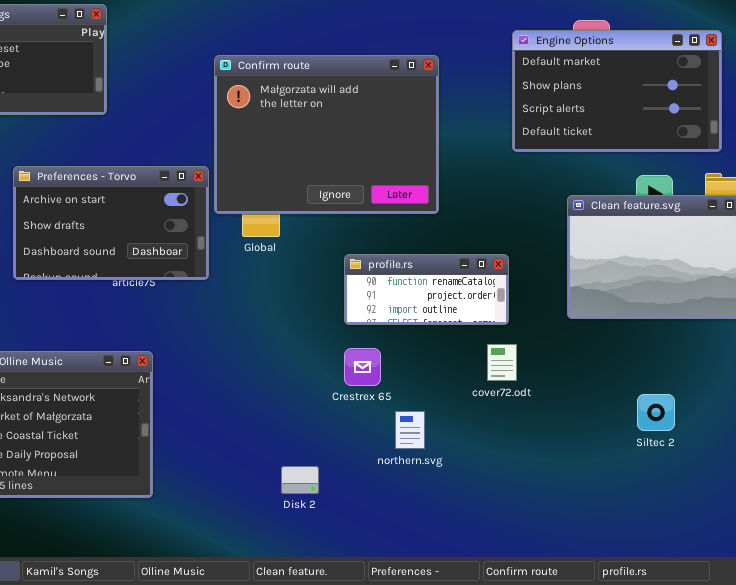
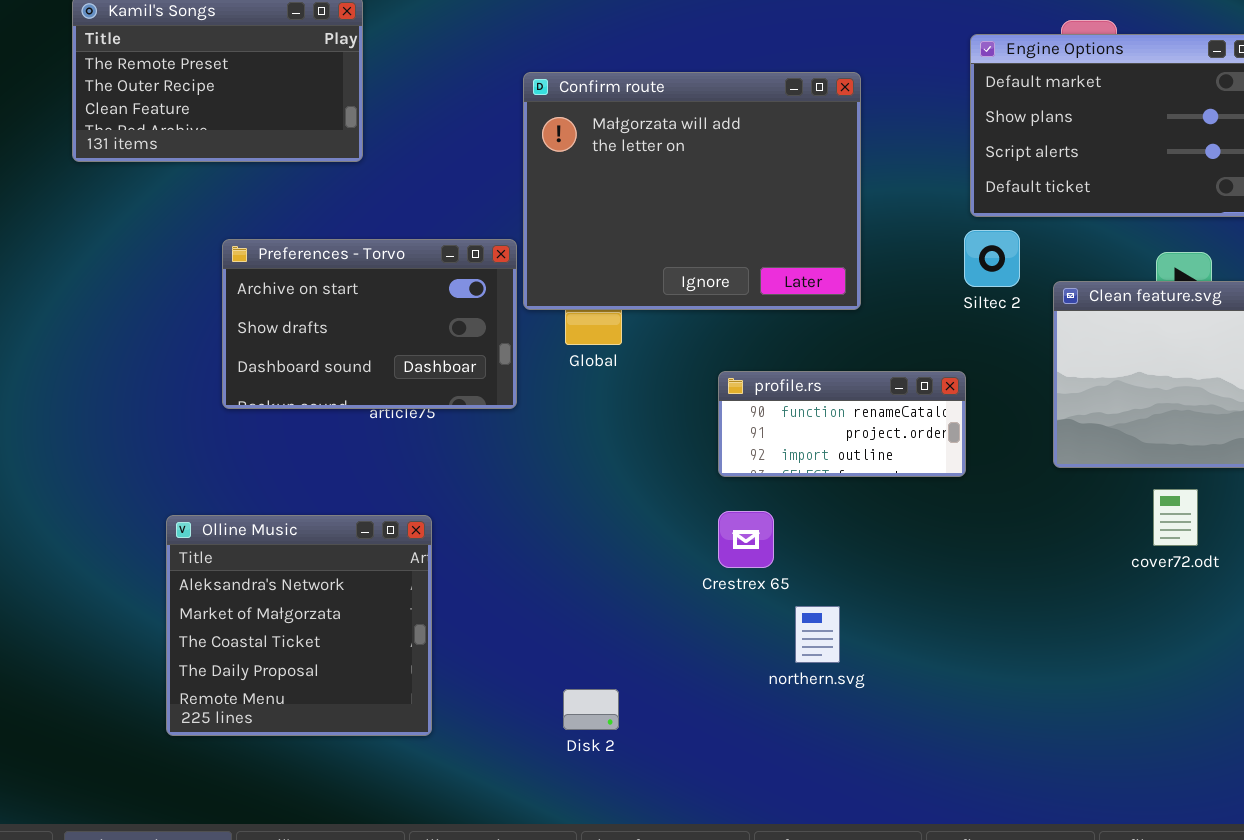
cover72.odt: [487,344,517,381] -> [1153,489,1198,546], moved
Siltec 2: [637,394,675,431] -> [964,230,1020,287], moved
Disk 2: [281,466,319,494] -> [563,689,619,730], moved

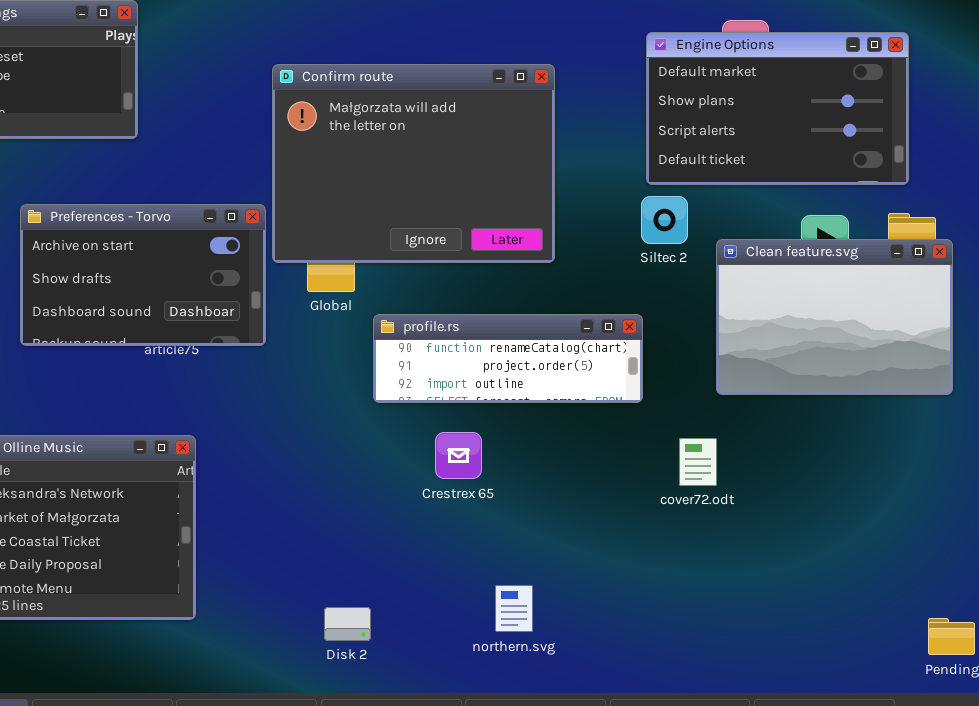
profile.rs: [718,371,966,477] -> [373,314,643,403], resized
cover72.odt: [1153,489,1198,546] -> [679,438,717,486], moved
northern.svg: [795,606,840,663] -> [495,585,533,632], moved
Disk 2: [563,689,619,730] -> [324,607,371,641], moved

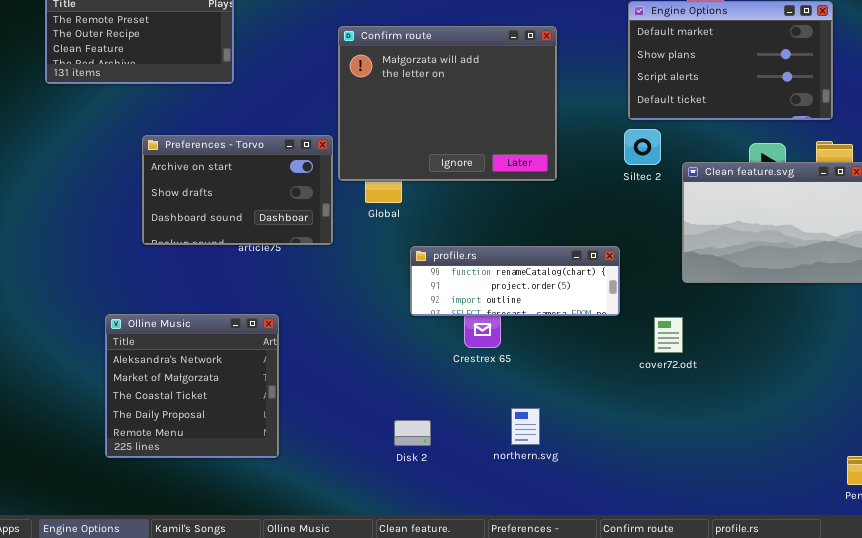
profile.rs: [373,314,643,403] -> [410,246,620,316], moved
northern.svg: [495,585,533,632] -> [511,408,540,445], moved
Disk 2: [324,607,371,641] -> [394,420,431,446], moved

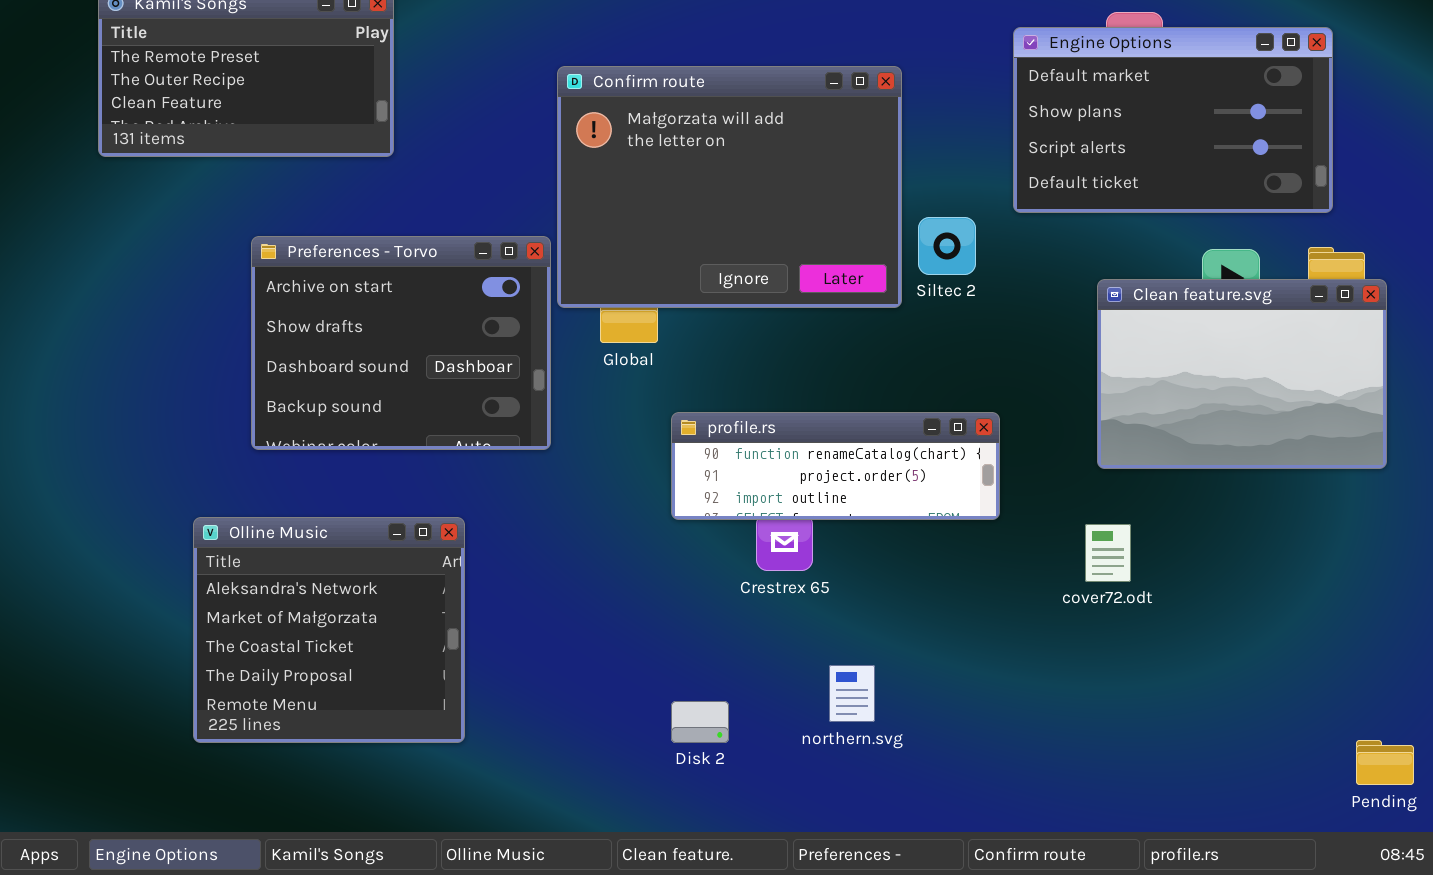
Siltec 2: [624,129,661,165] -> [918,217,976,275], moved
Preferences - Torvo: [142,135,333,245] -> [251,236,551,450], resized
cover72.odt: [654,317,683,353] -> [1085,524,1131,582], moved
Disk 2: [394,420,431,446] -> [671,701,729,743], moved

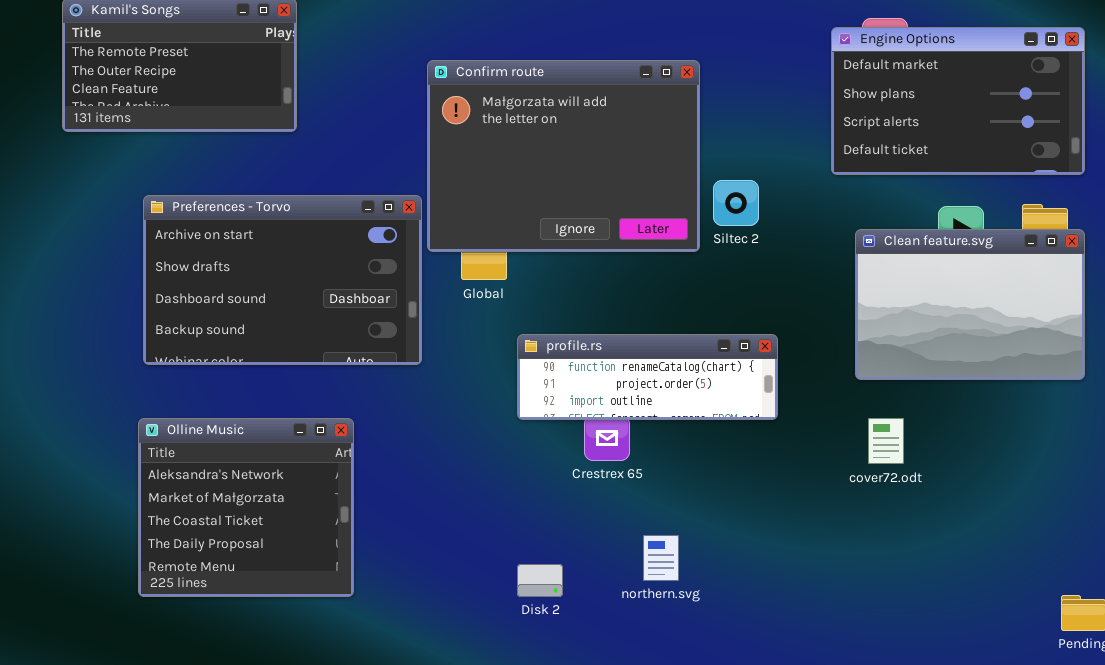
Engine Options: [1013,27,1333,213] -> [831,27,1085,175], moved
Preferences - Torvo: [251,236,551,450] -> [143,195,422,365], resized
cover72.odt: [1085,524,1131,582] -> [868,418,904,464], moved

